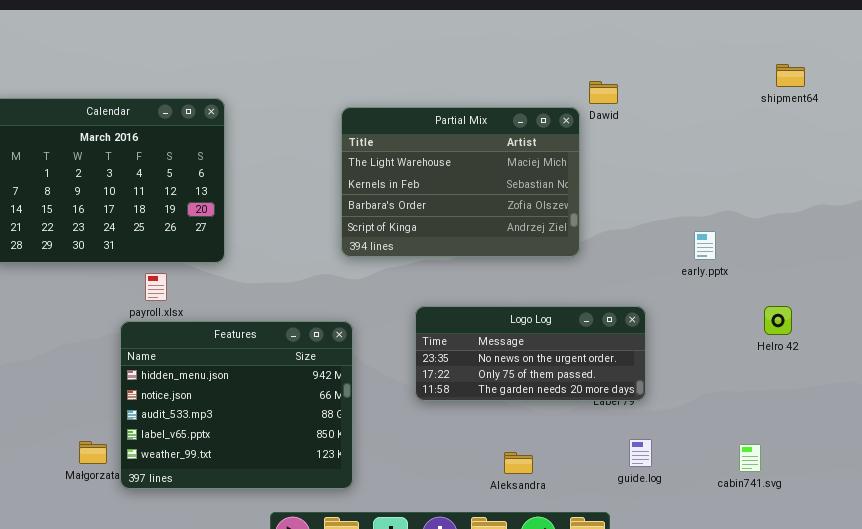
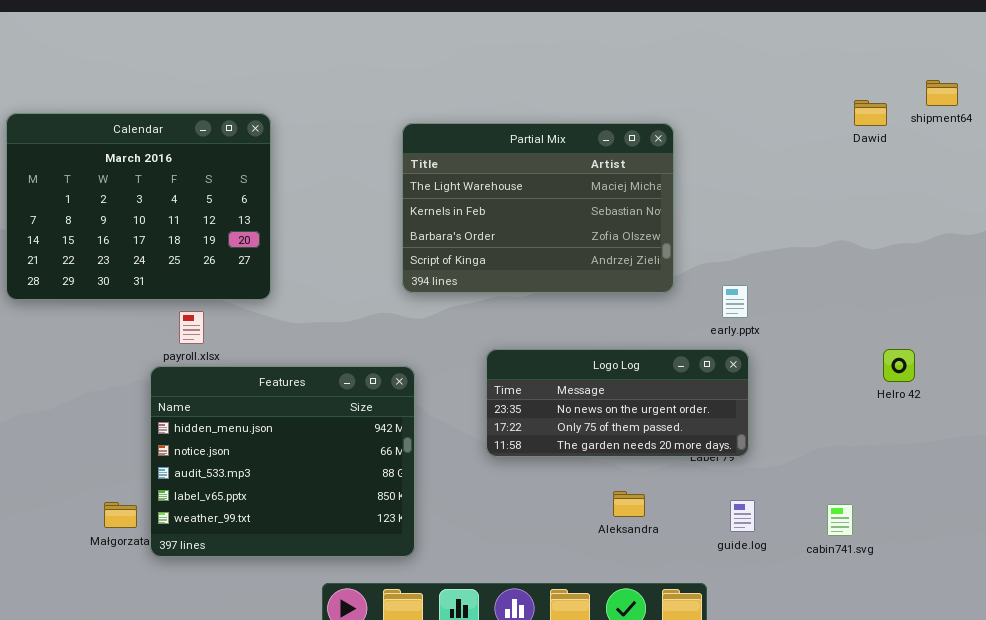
shipment64: [776,64,805,87] -> [926,80,958,106], moved
Dawid: [589,81,618,104] -> [854,100,887,126], moved
early.pptx: [694,231,716,260] -> [722,285,748,318], moved
cabin741.svg: [739,444,761,472] -> [827,504,853,536], moved
Aleksandra: [504,452,533,474] -> [613,491,645,517], moved

